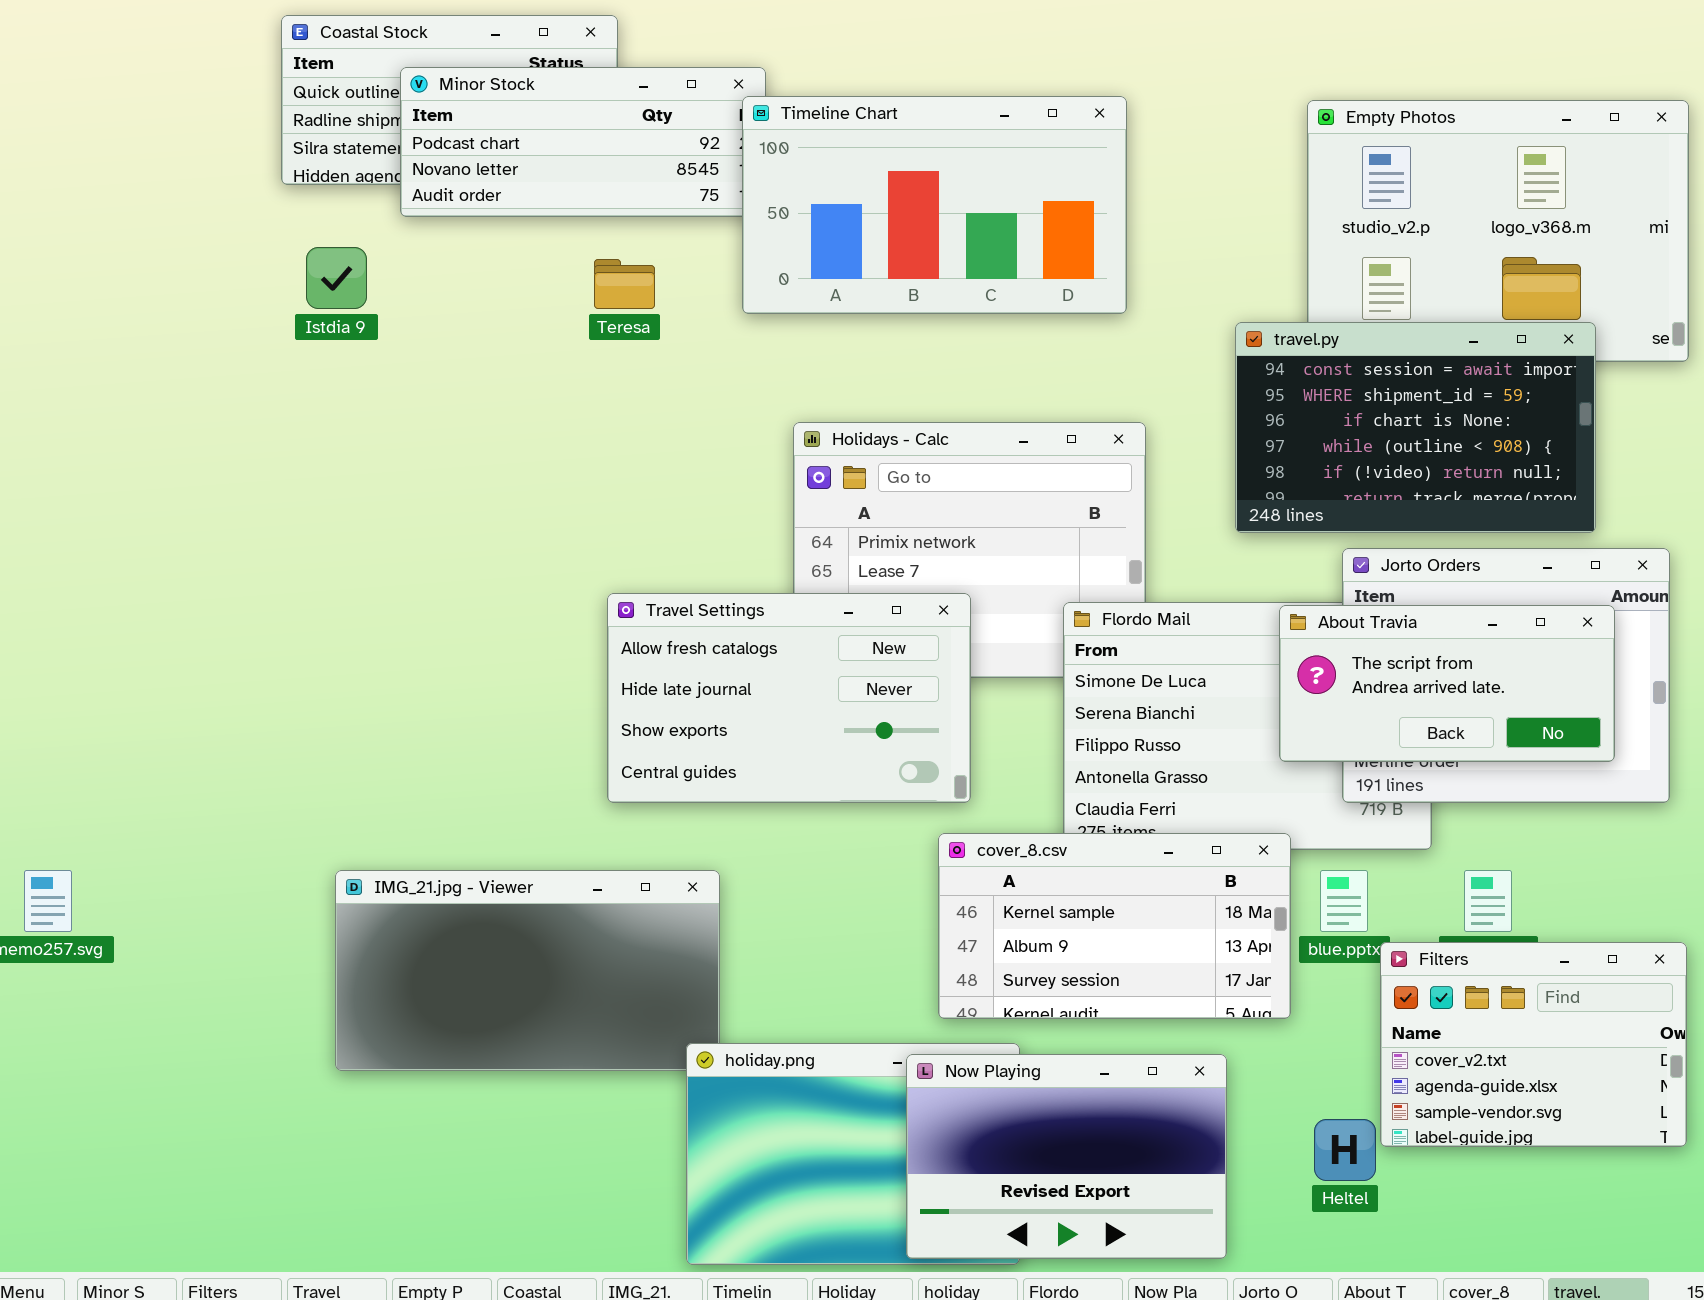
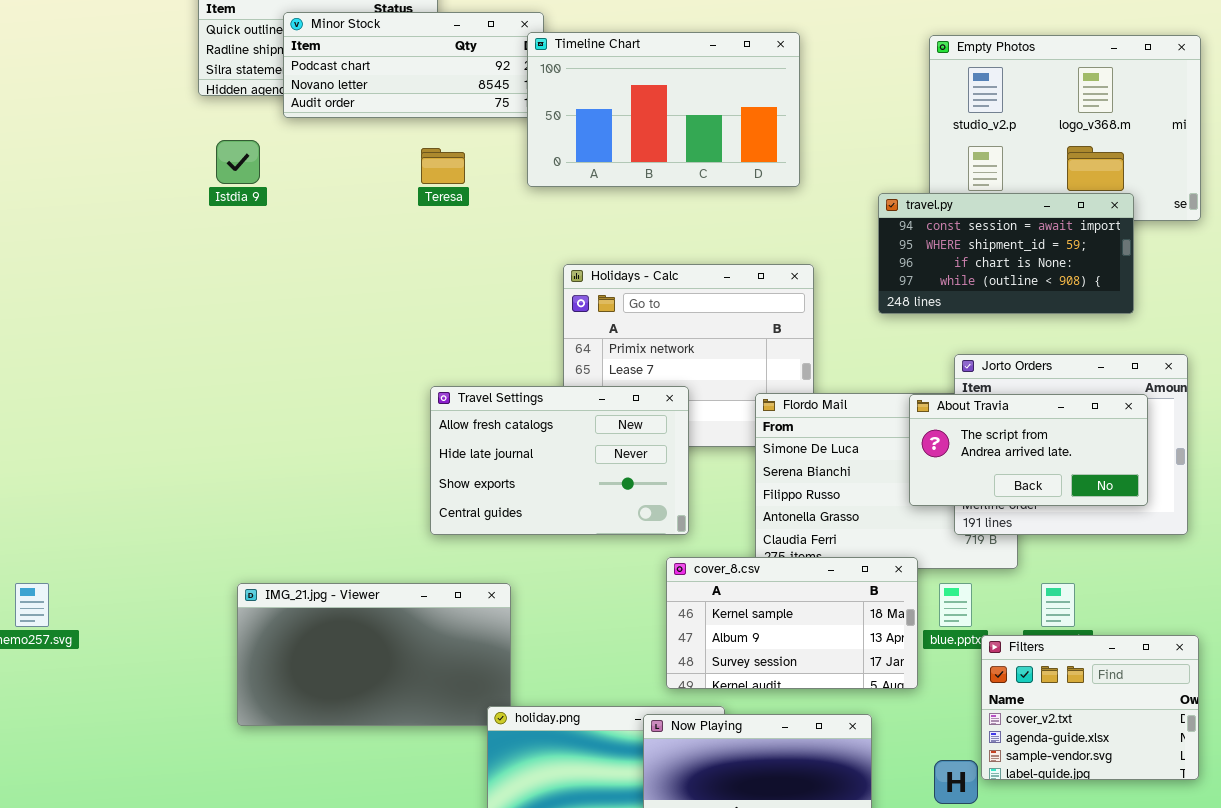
travel.py: [1235,322,1596,533] -> [878,193,1134,314], resized

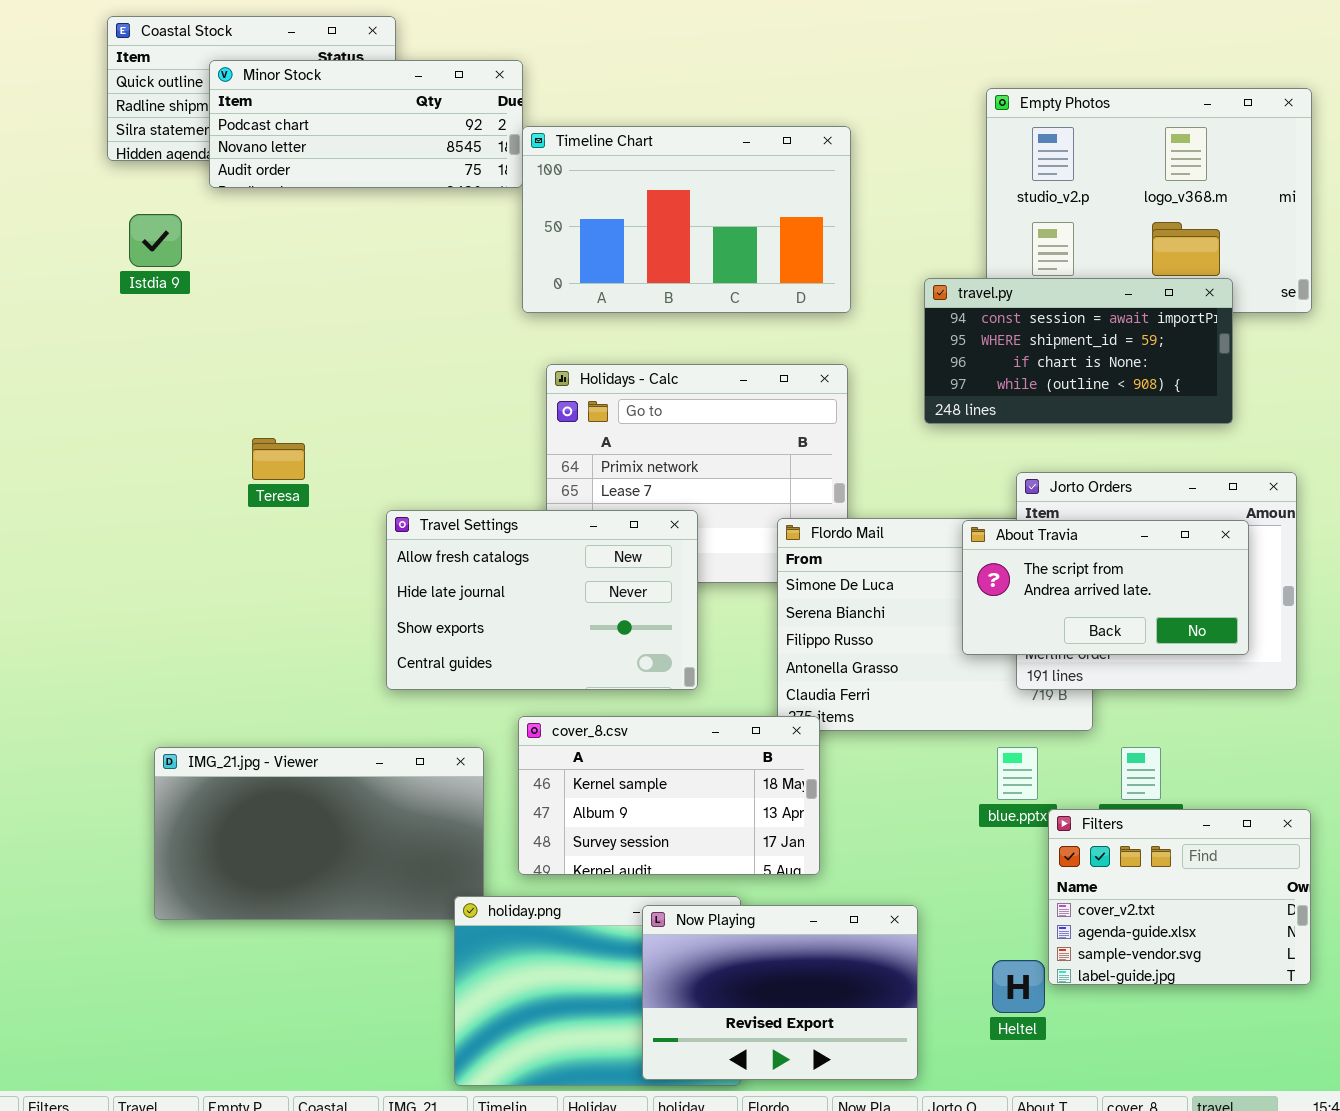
Timeline Chart: [527,32,800,187] -> [522,126,851,313], moved
Teresa: [421,148,465,184] -> [252,438,305,480], moved
cover_8.csv: [666,557,918,689] -> [518,716,820,875], moved

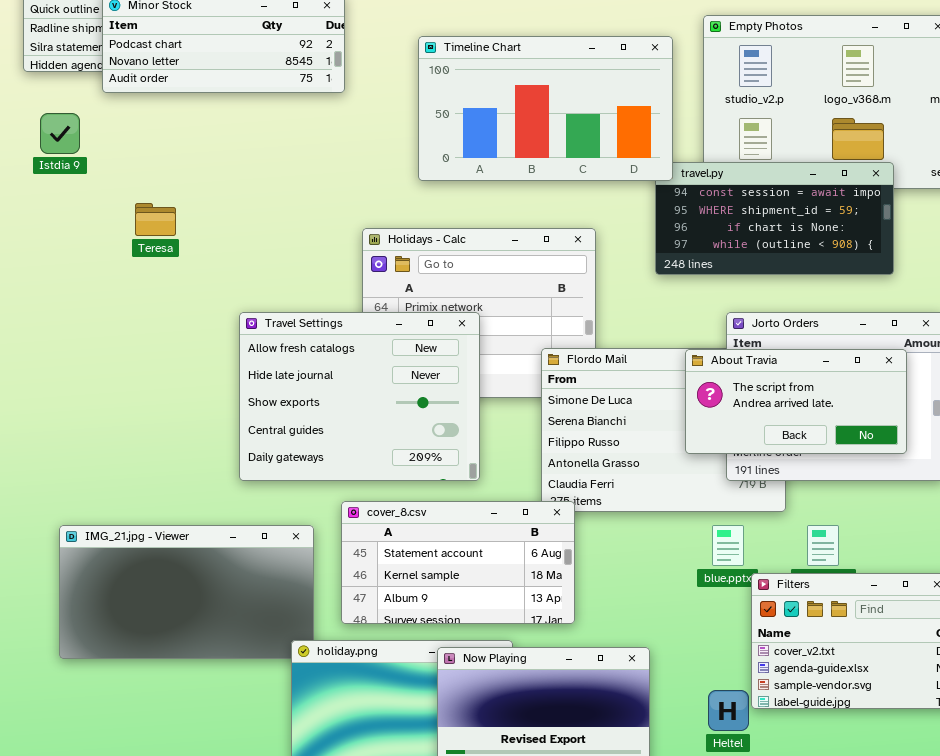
Timeline Chart: [522,126,851,313] -> [418,36,673,181], moved
Teresa: [252,438,305,480] -> [135,203,176,236], moved
Travel Settings: [386,510,698,690] -> [239,312,480,481], resized
cover_8.csv: [518,716,820,875] -> [341,501,575,624], scrolled up 1 row

